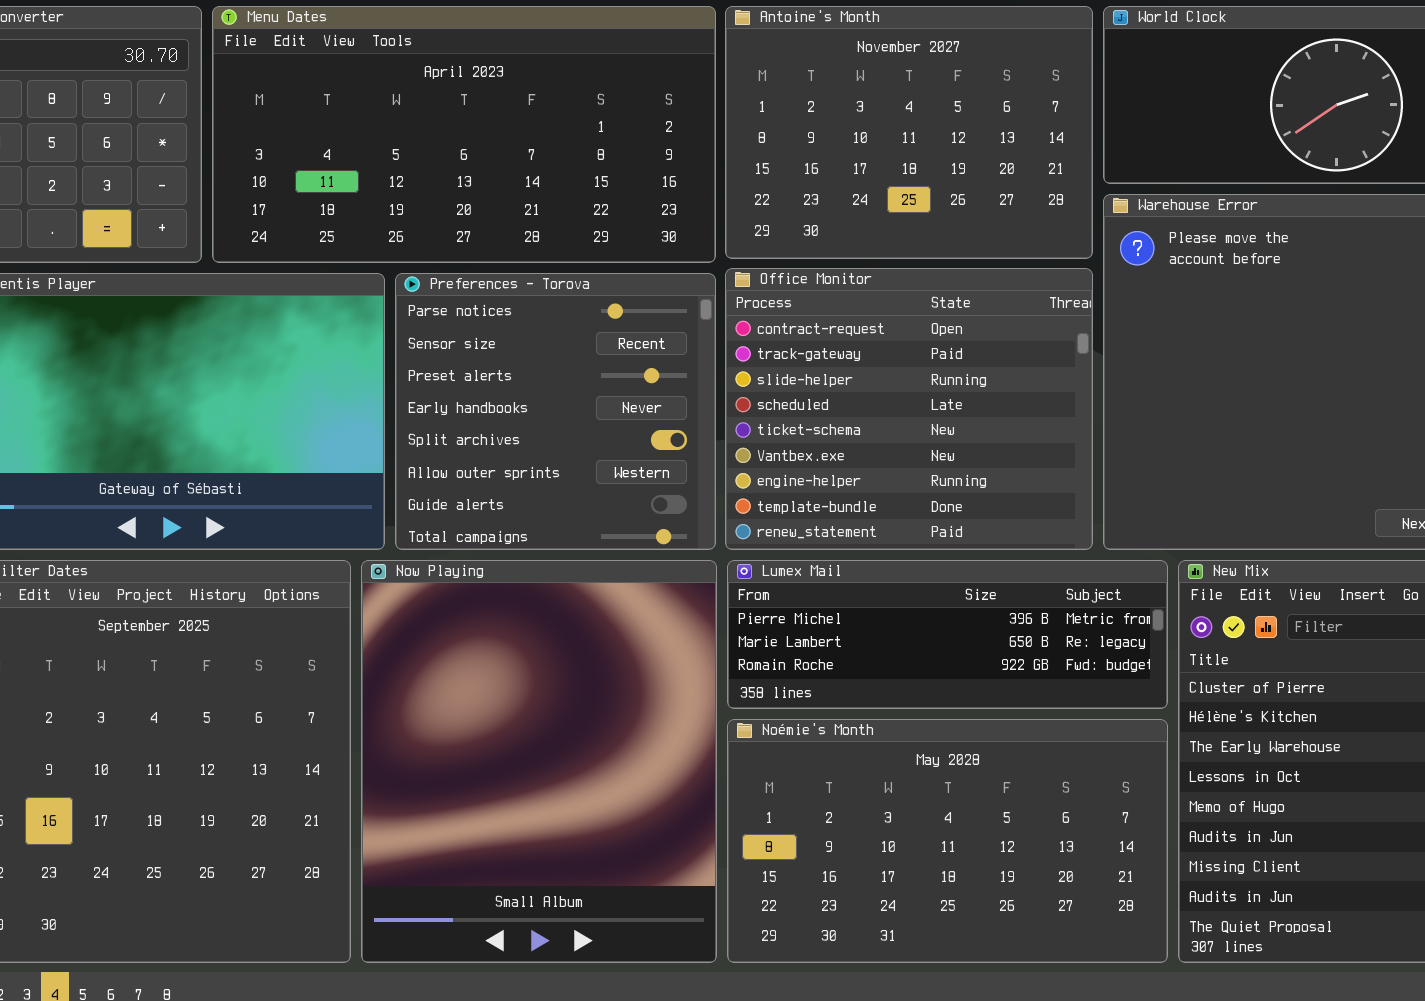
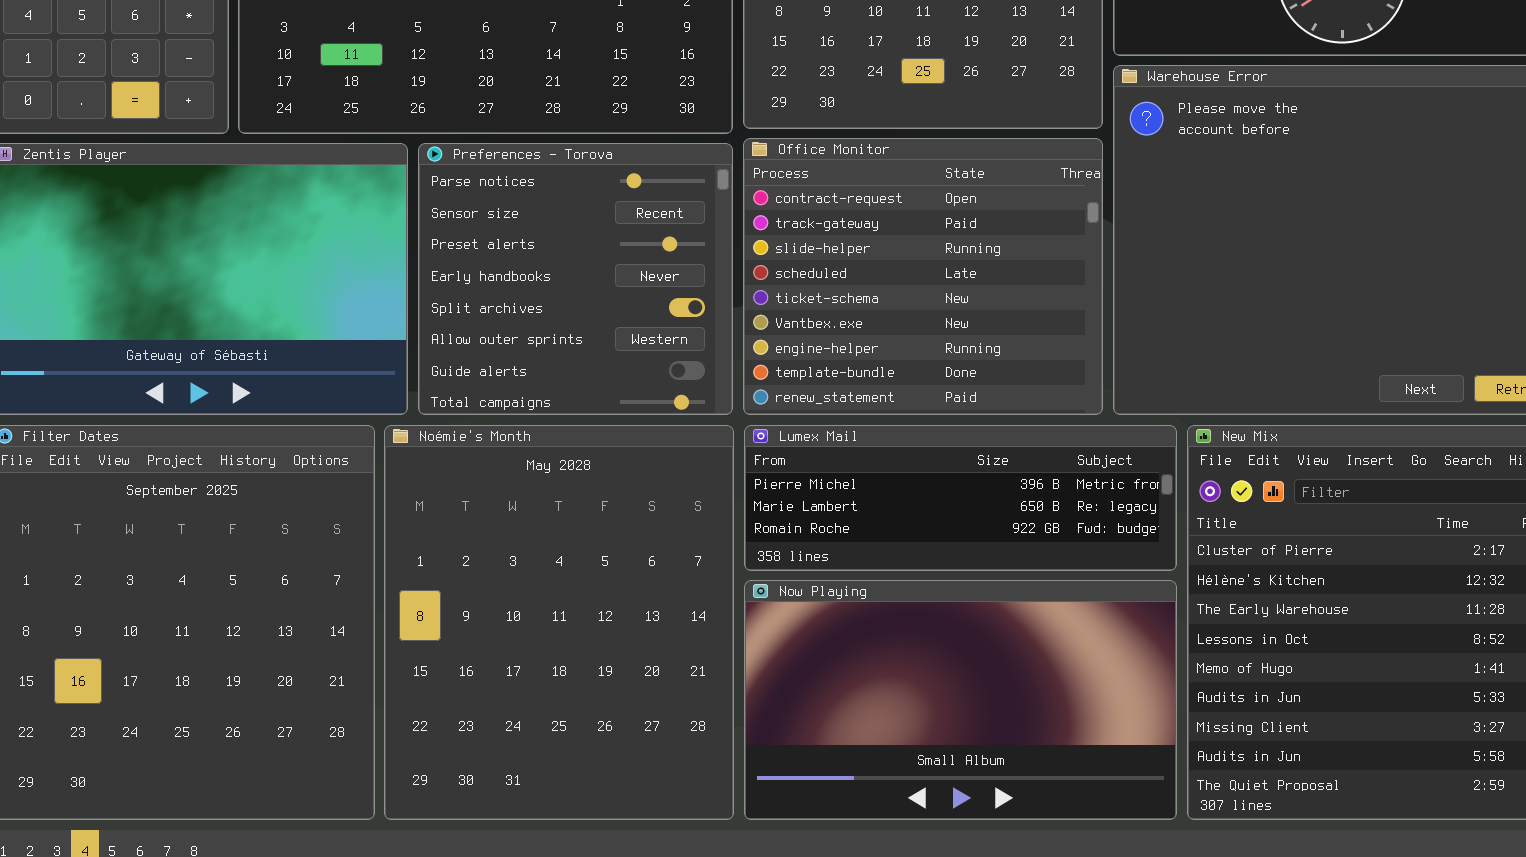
Now Playing: [361,560,717,963] -> [744,580,1177,820], moved, resized
Noémie's Month: [727,719,1168,963] -> [384,425,734,820], moved, resized

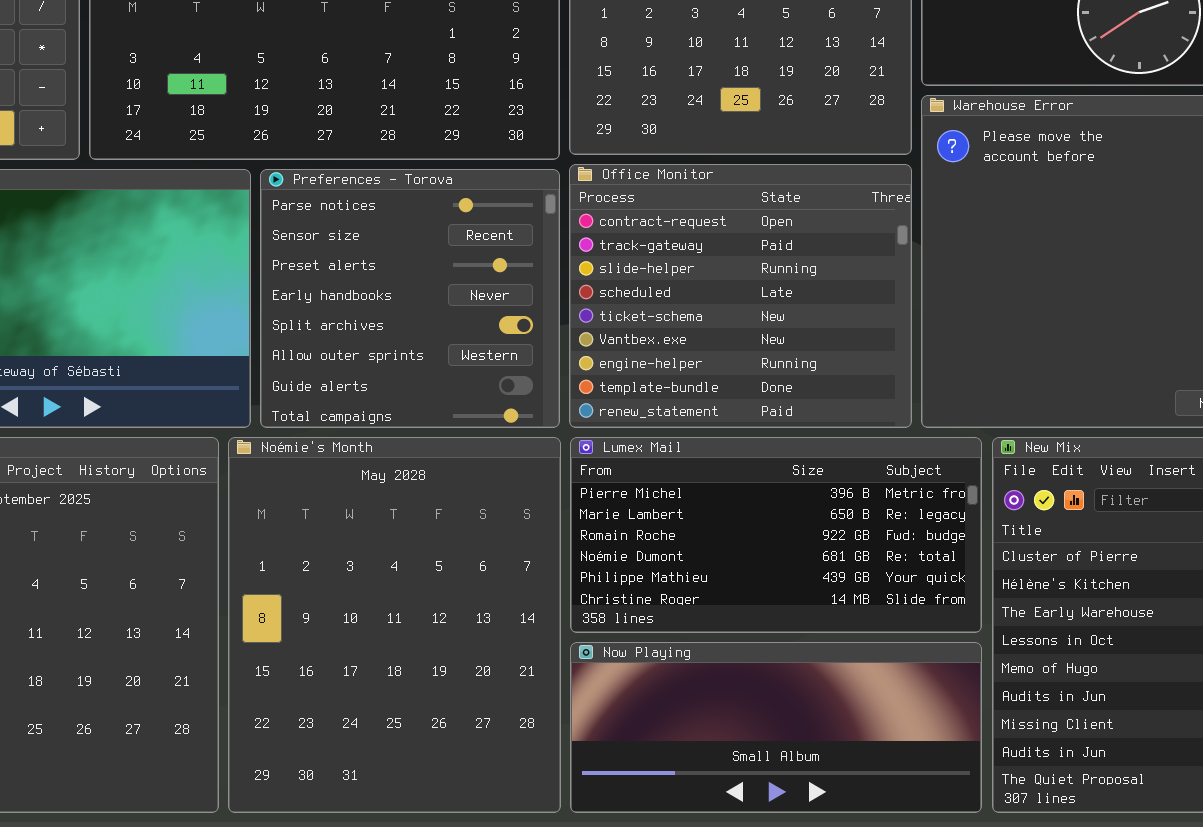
Lumex Mail: [744,425,1177,571] -> [570,437,982,633], resized
Now Playing: [744,580,1177,820] -> [570,642,982,813], resized

